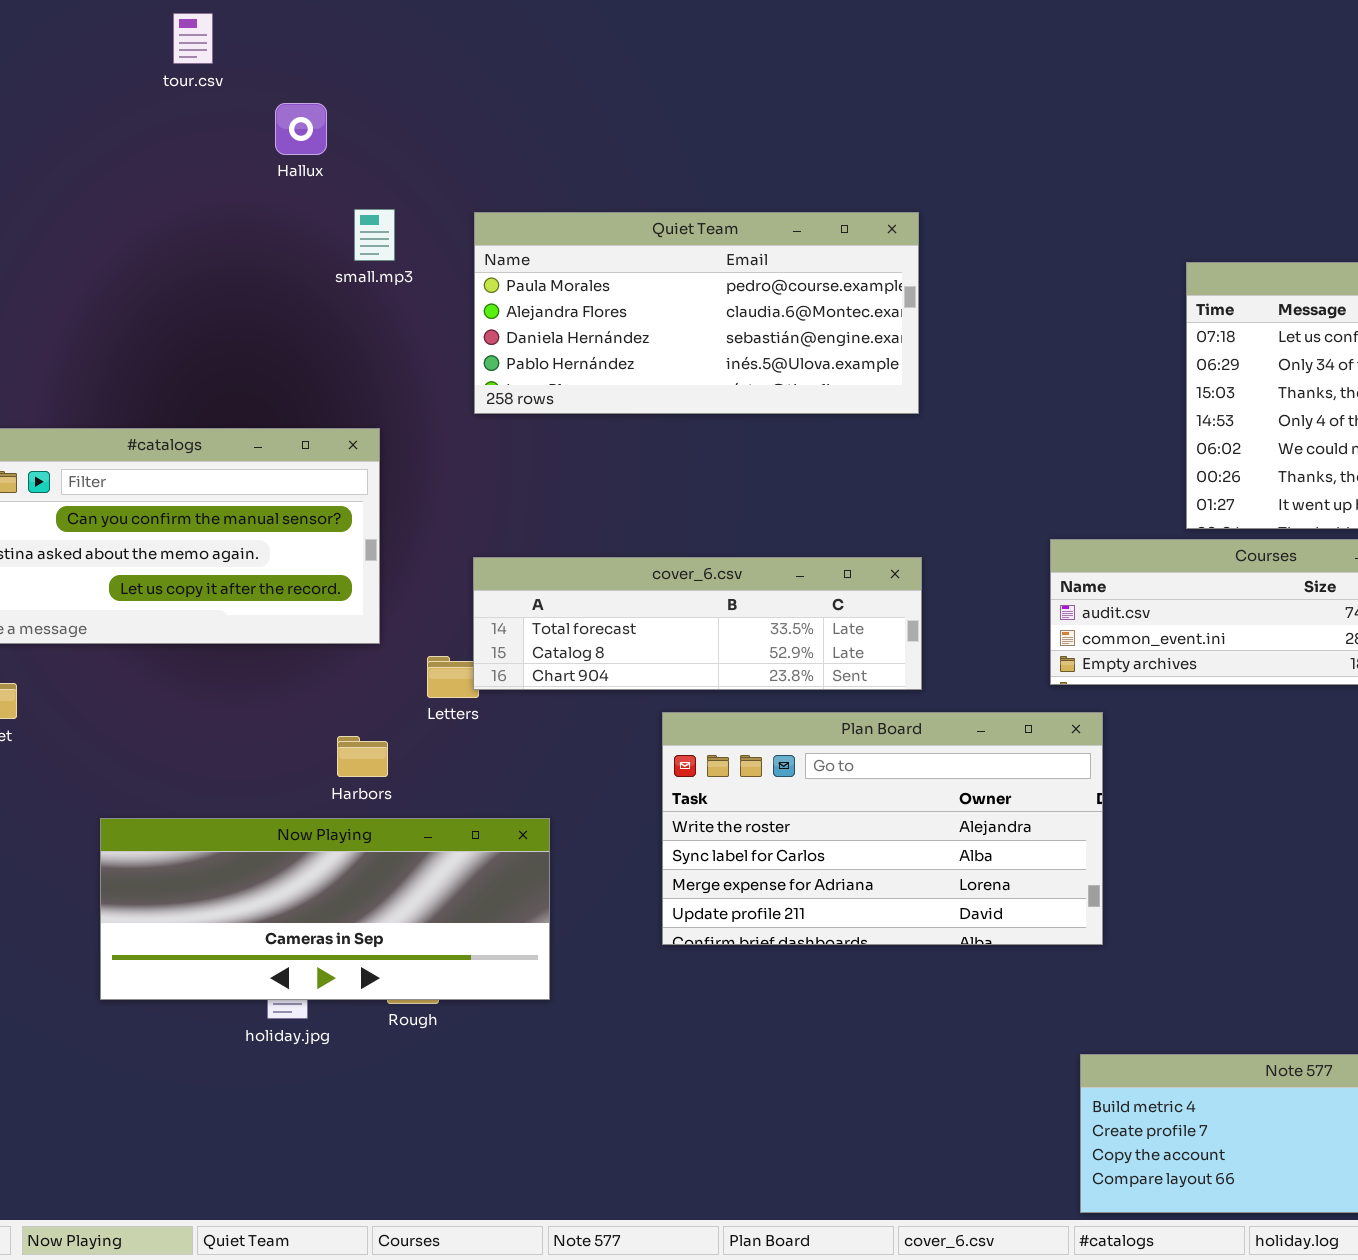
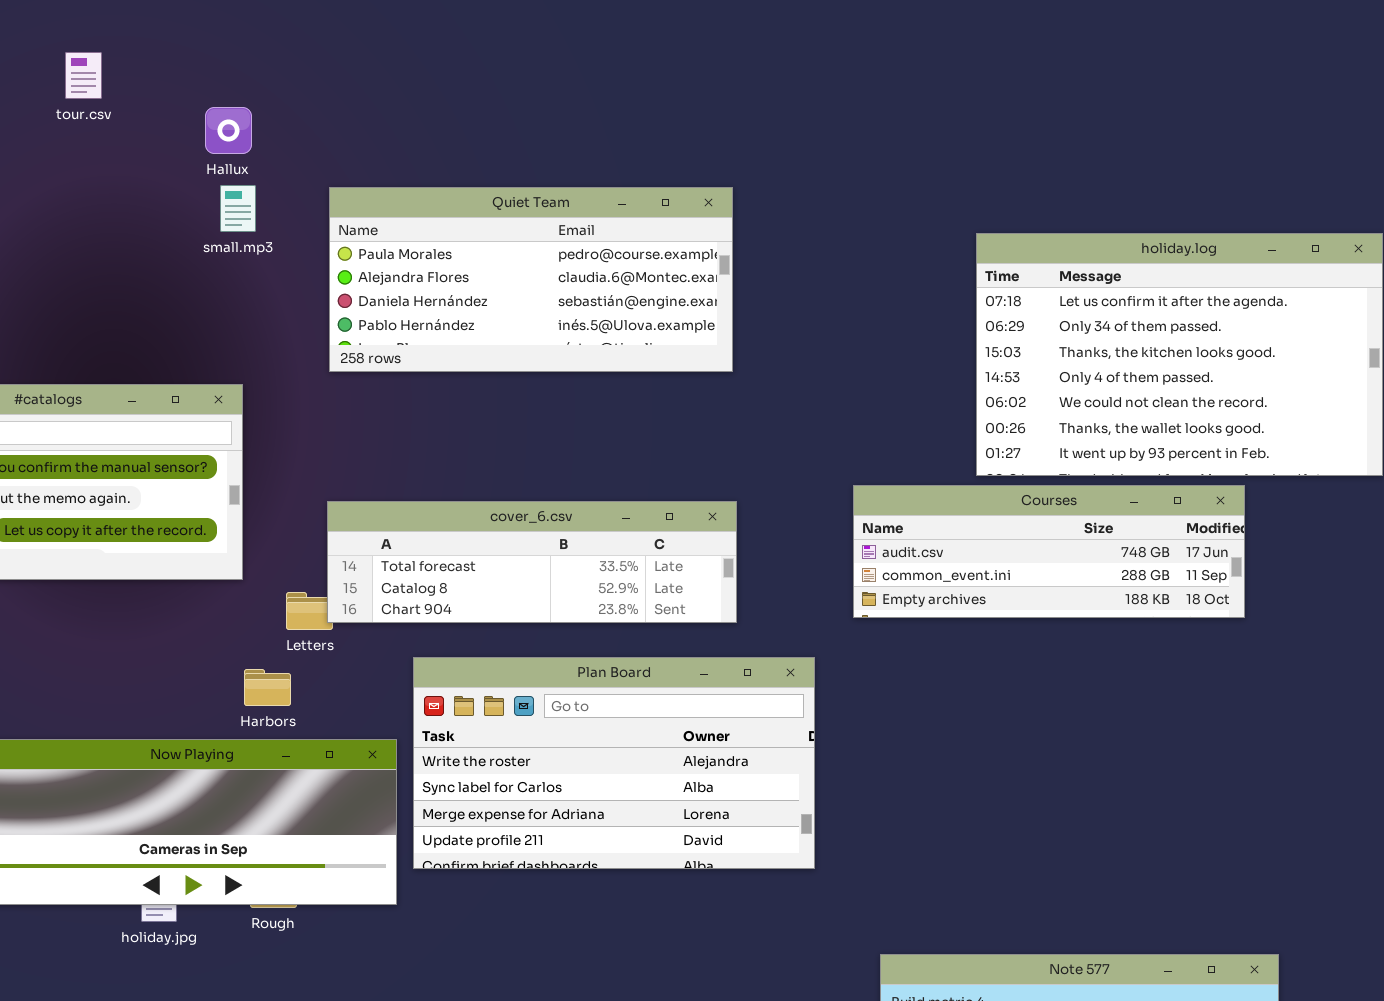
tour.csv: [173,13,213,64] -> [65,52,102,99], moved
Hallux: [275,103,327,155] -> [205,107,252,154], moved
Plan Board: [662,712,1103,945] -> [413,657,815,869], moved
Harbors: [337,736,388,777] -> [244,669,291,706], moved

